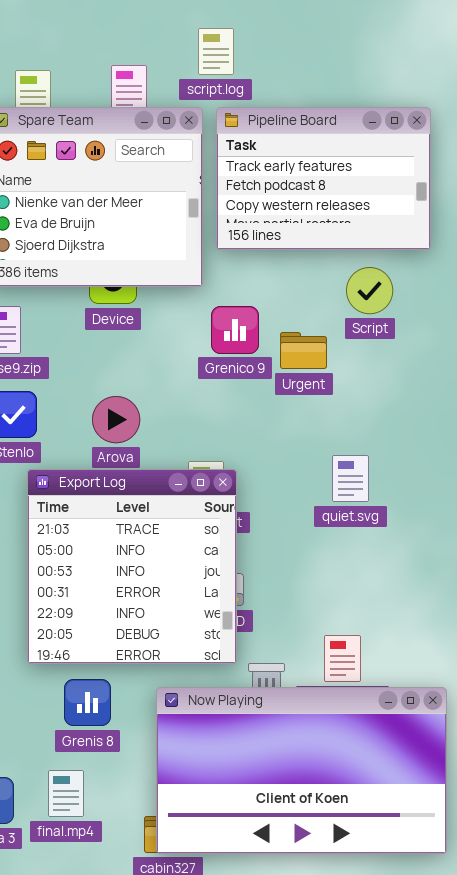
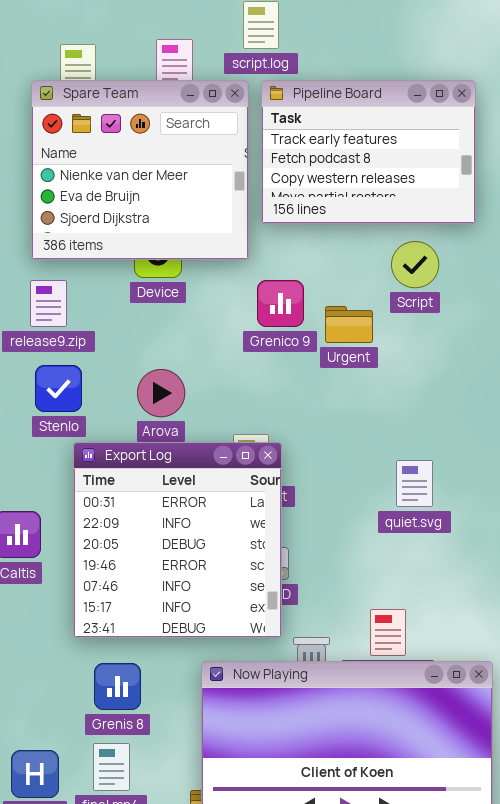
quiet.svg: [332,455,369,502] -> [396,460,433,507], moved
Export Log: [27,469,237,664] -> [73,442,282,638], scrolled down 3 rows
Grenis 8: [64,679,111,726] -> [94,663,141,710], moved

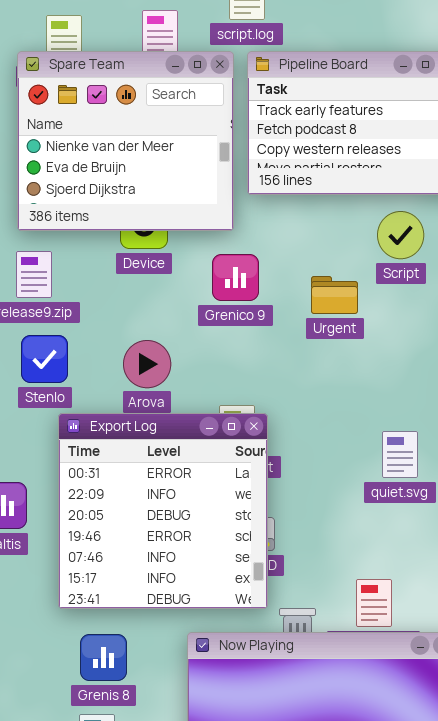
Grenico 9: [257,280,304,327] -> [212,254,259,301], moved

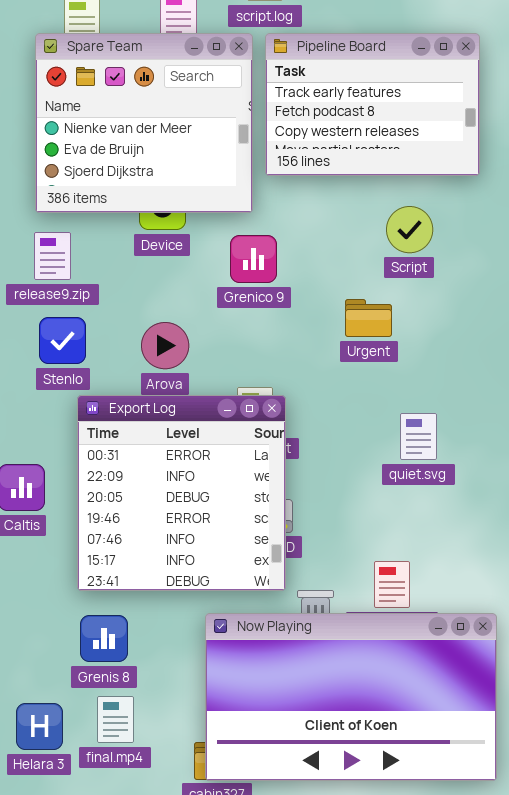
Script: [377,211,424,259] -> [386,206,433,253], moved
Urgent: [311,276,358,314] -> [345,299,392,337], moved
Grenis 8: [80,634,127,681] -> [80,615,128,662], moved

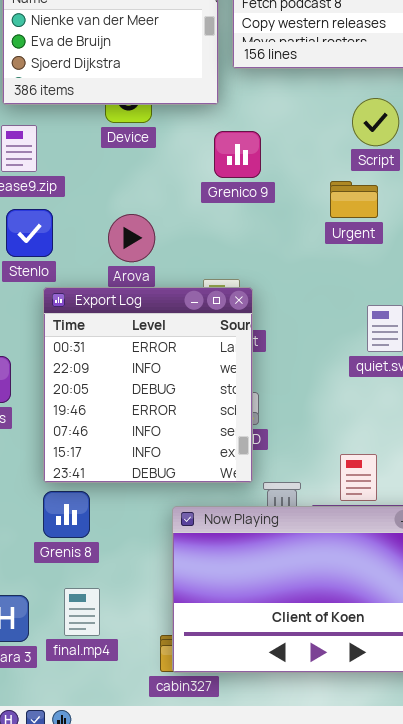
Grenico 9: [230,235,277,283] -> [214,131,261,178], moved
Urgent: [345,299,392,337] -> [330,181,378,218], moved
Grenis 8: [80,615,128,662] -> [43,491,90,538], moved

